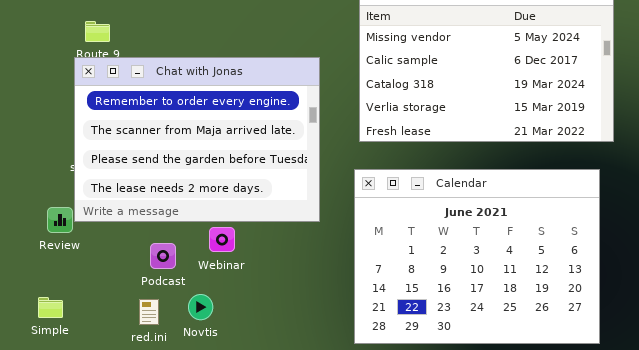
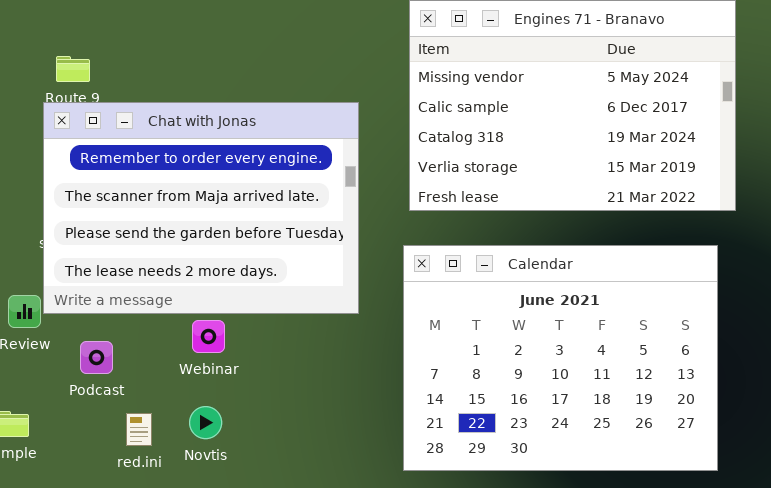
Webinar: [209,227,235,252] -> [192,320,225,353], moved
Podcast: [150,243,176,269] -> [80,341,113,374], moved

